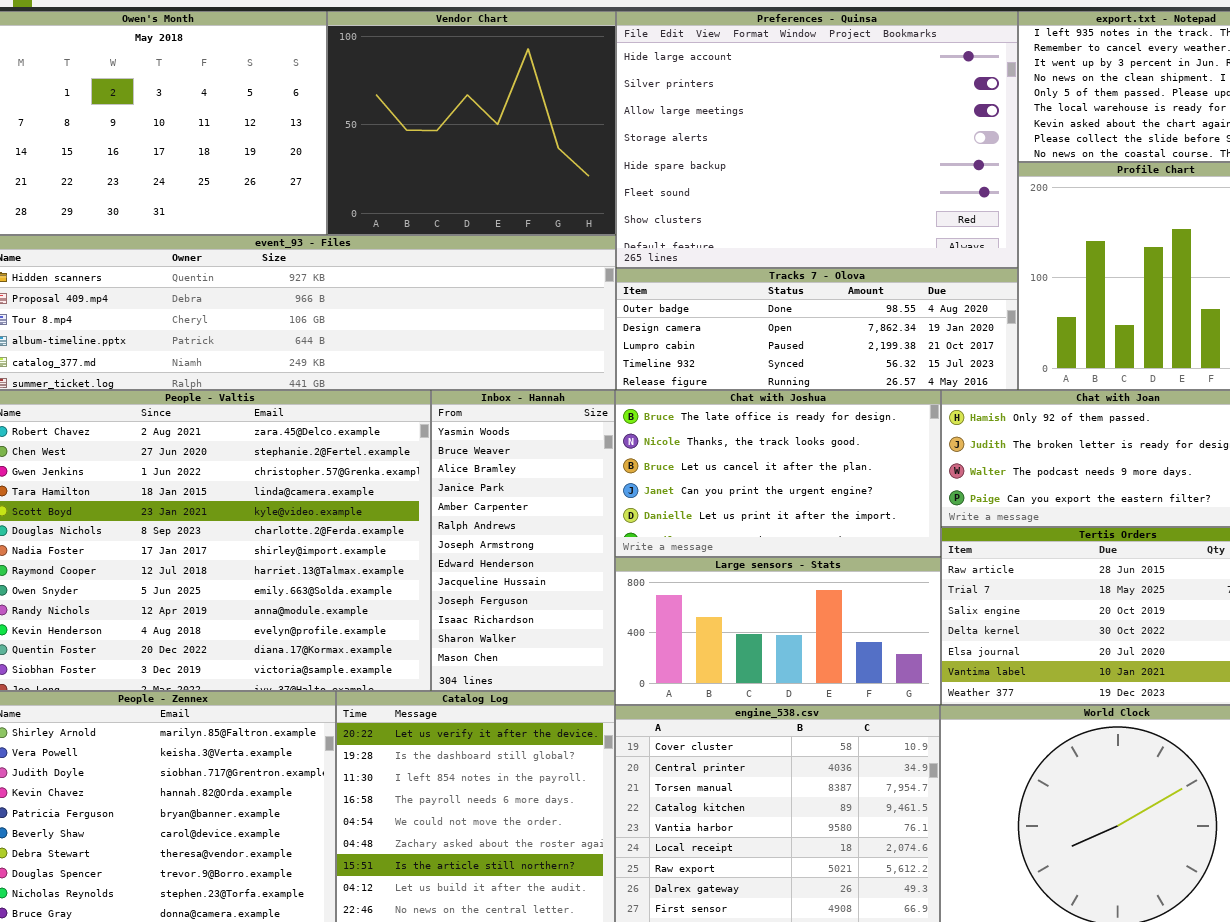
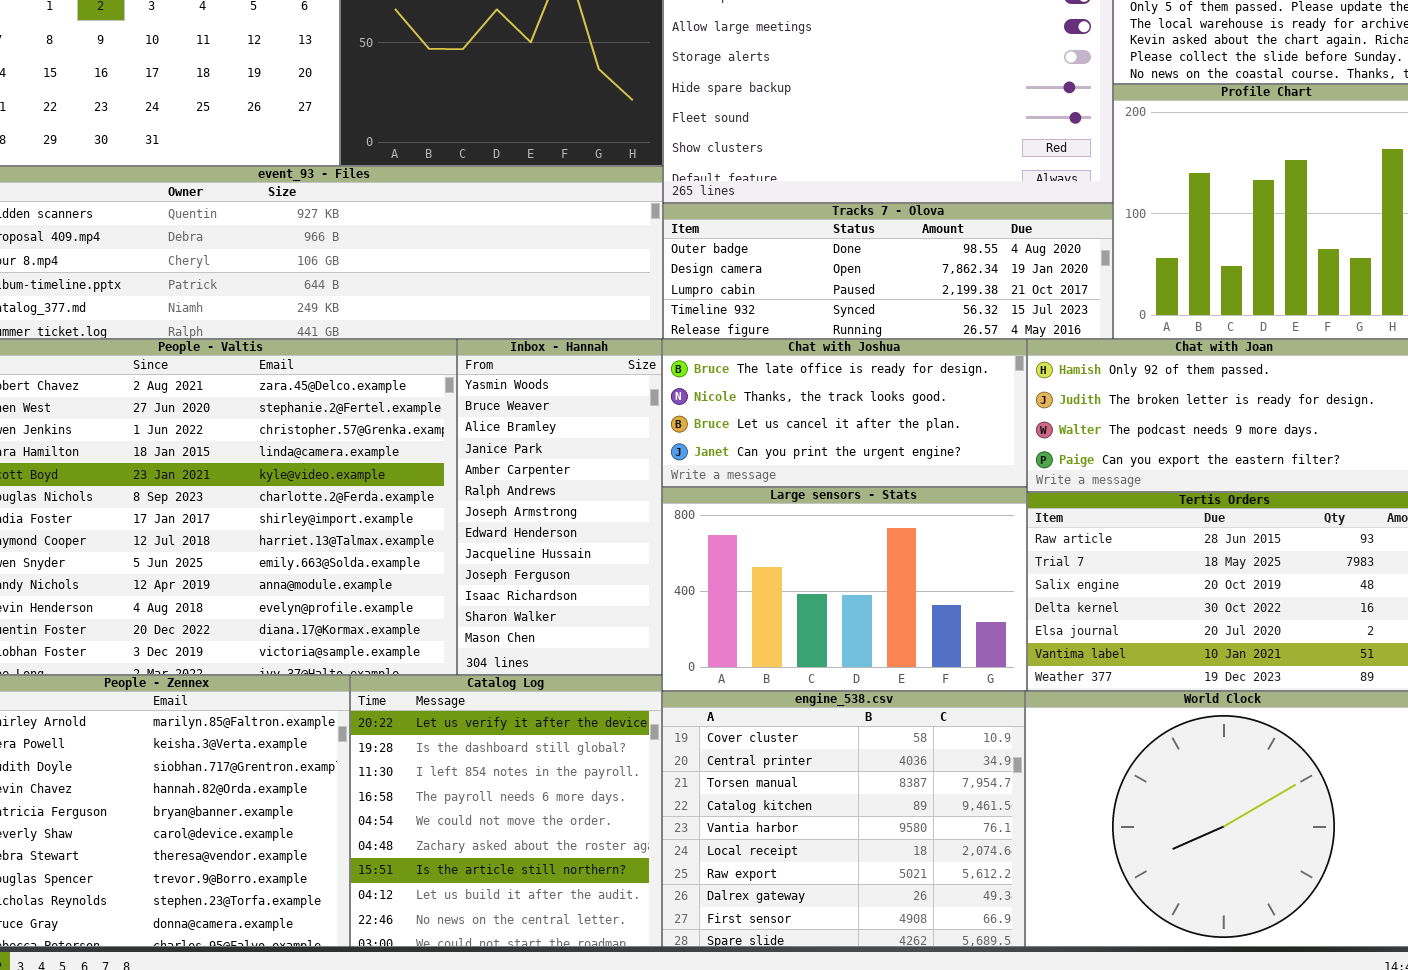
Chat with Joshua: [615,390,941,557] -> [662,339,1027,487], resized
Large sensors - Stats: [615,557,941,705] -> [662,487,1027,691], resized

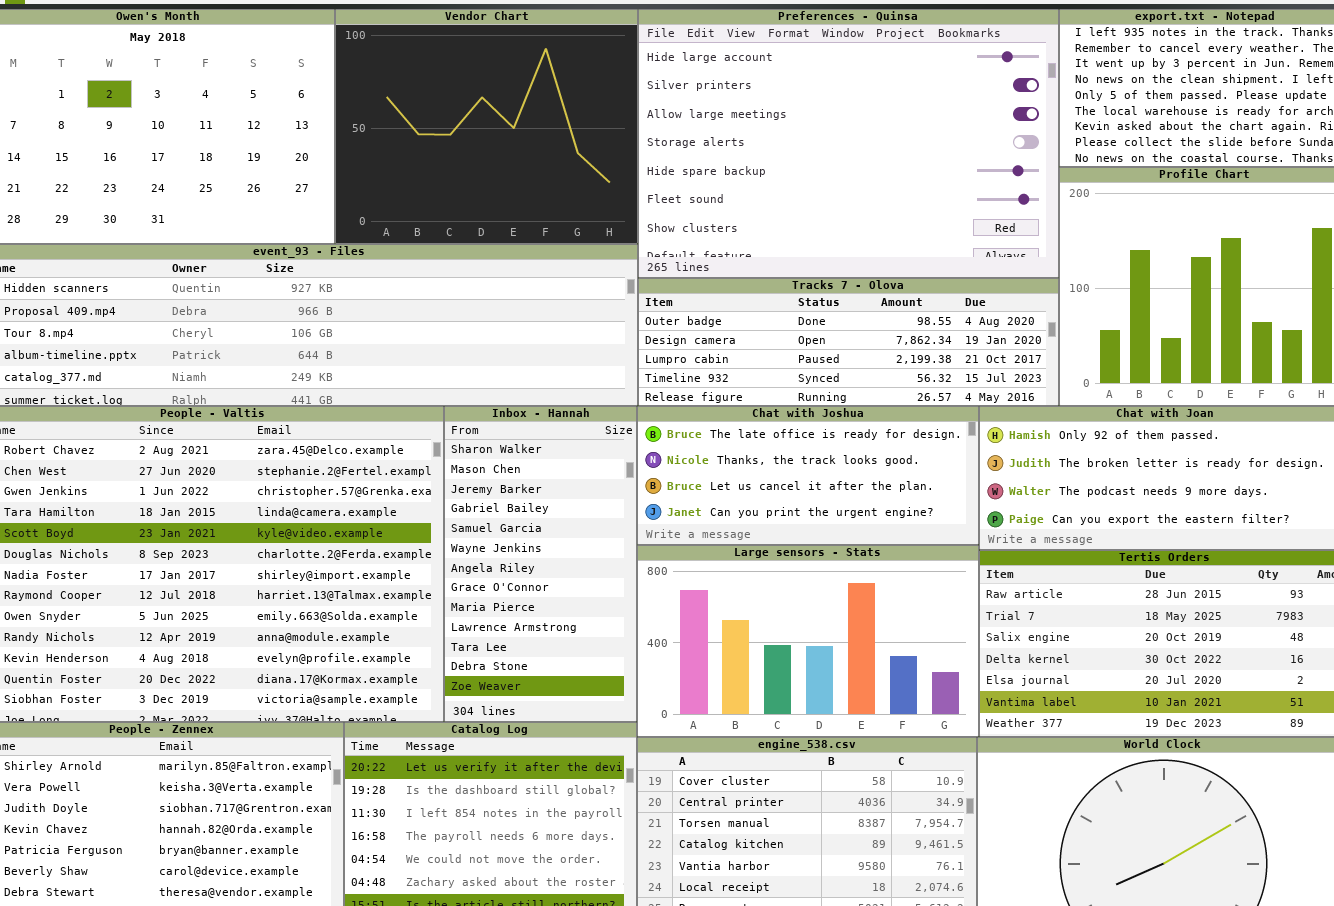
Inbox - Hannah: [457,339,662,675] -> [444,406,637,722], scrolled down 11 rows

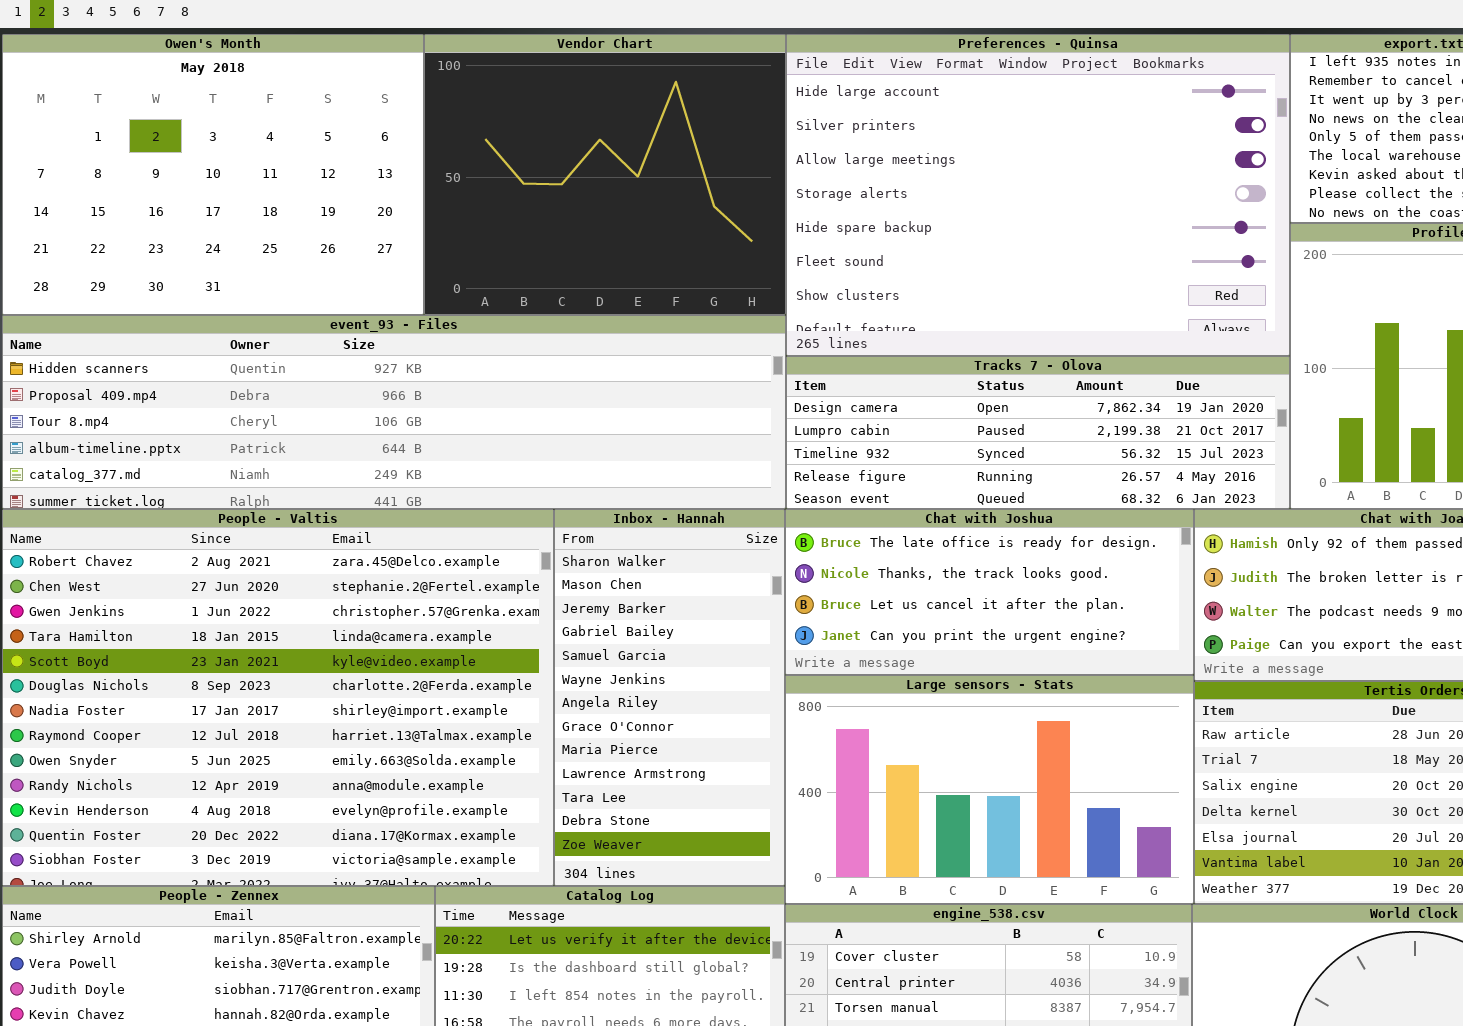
Tracks 7 - Olova: [638,278,1059,406] -> [786,356,1290,509], scrolled down 1 row

